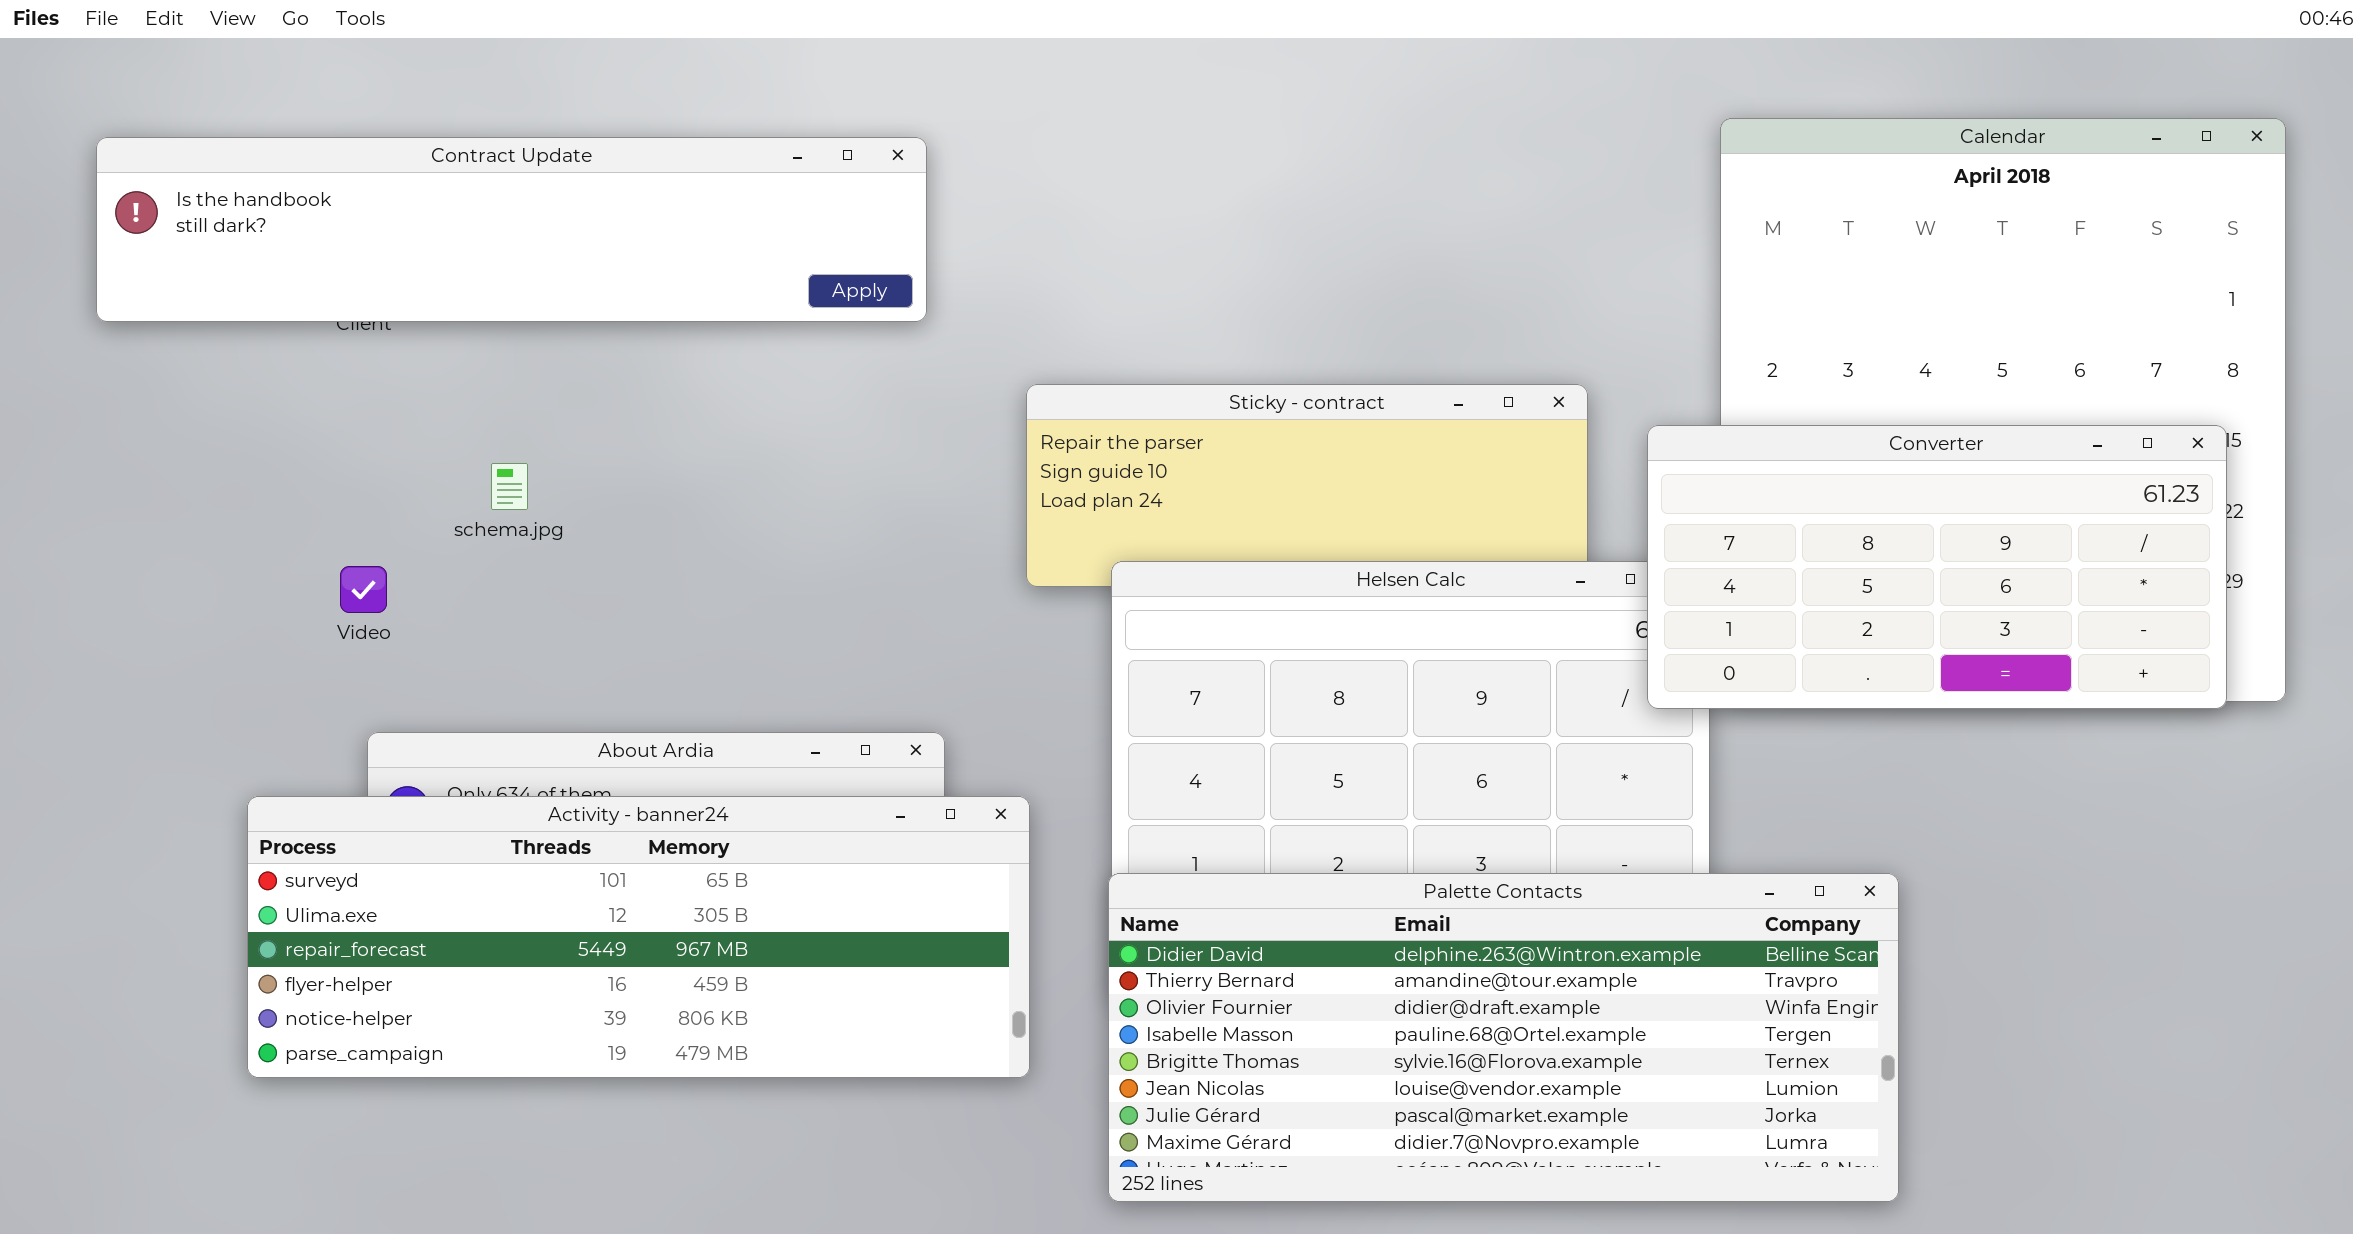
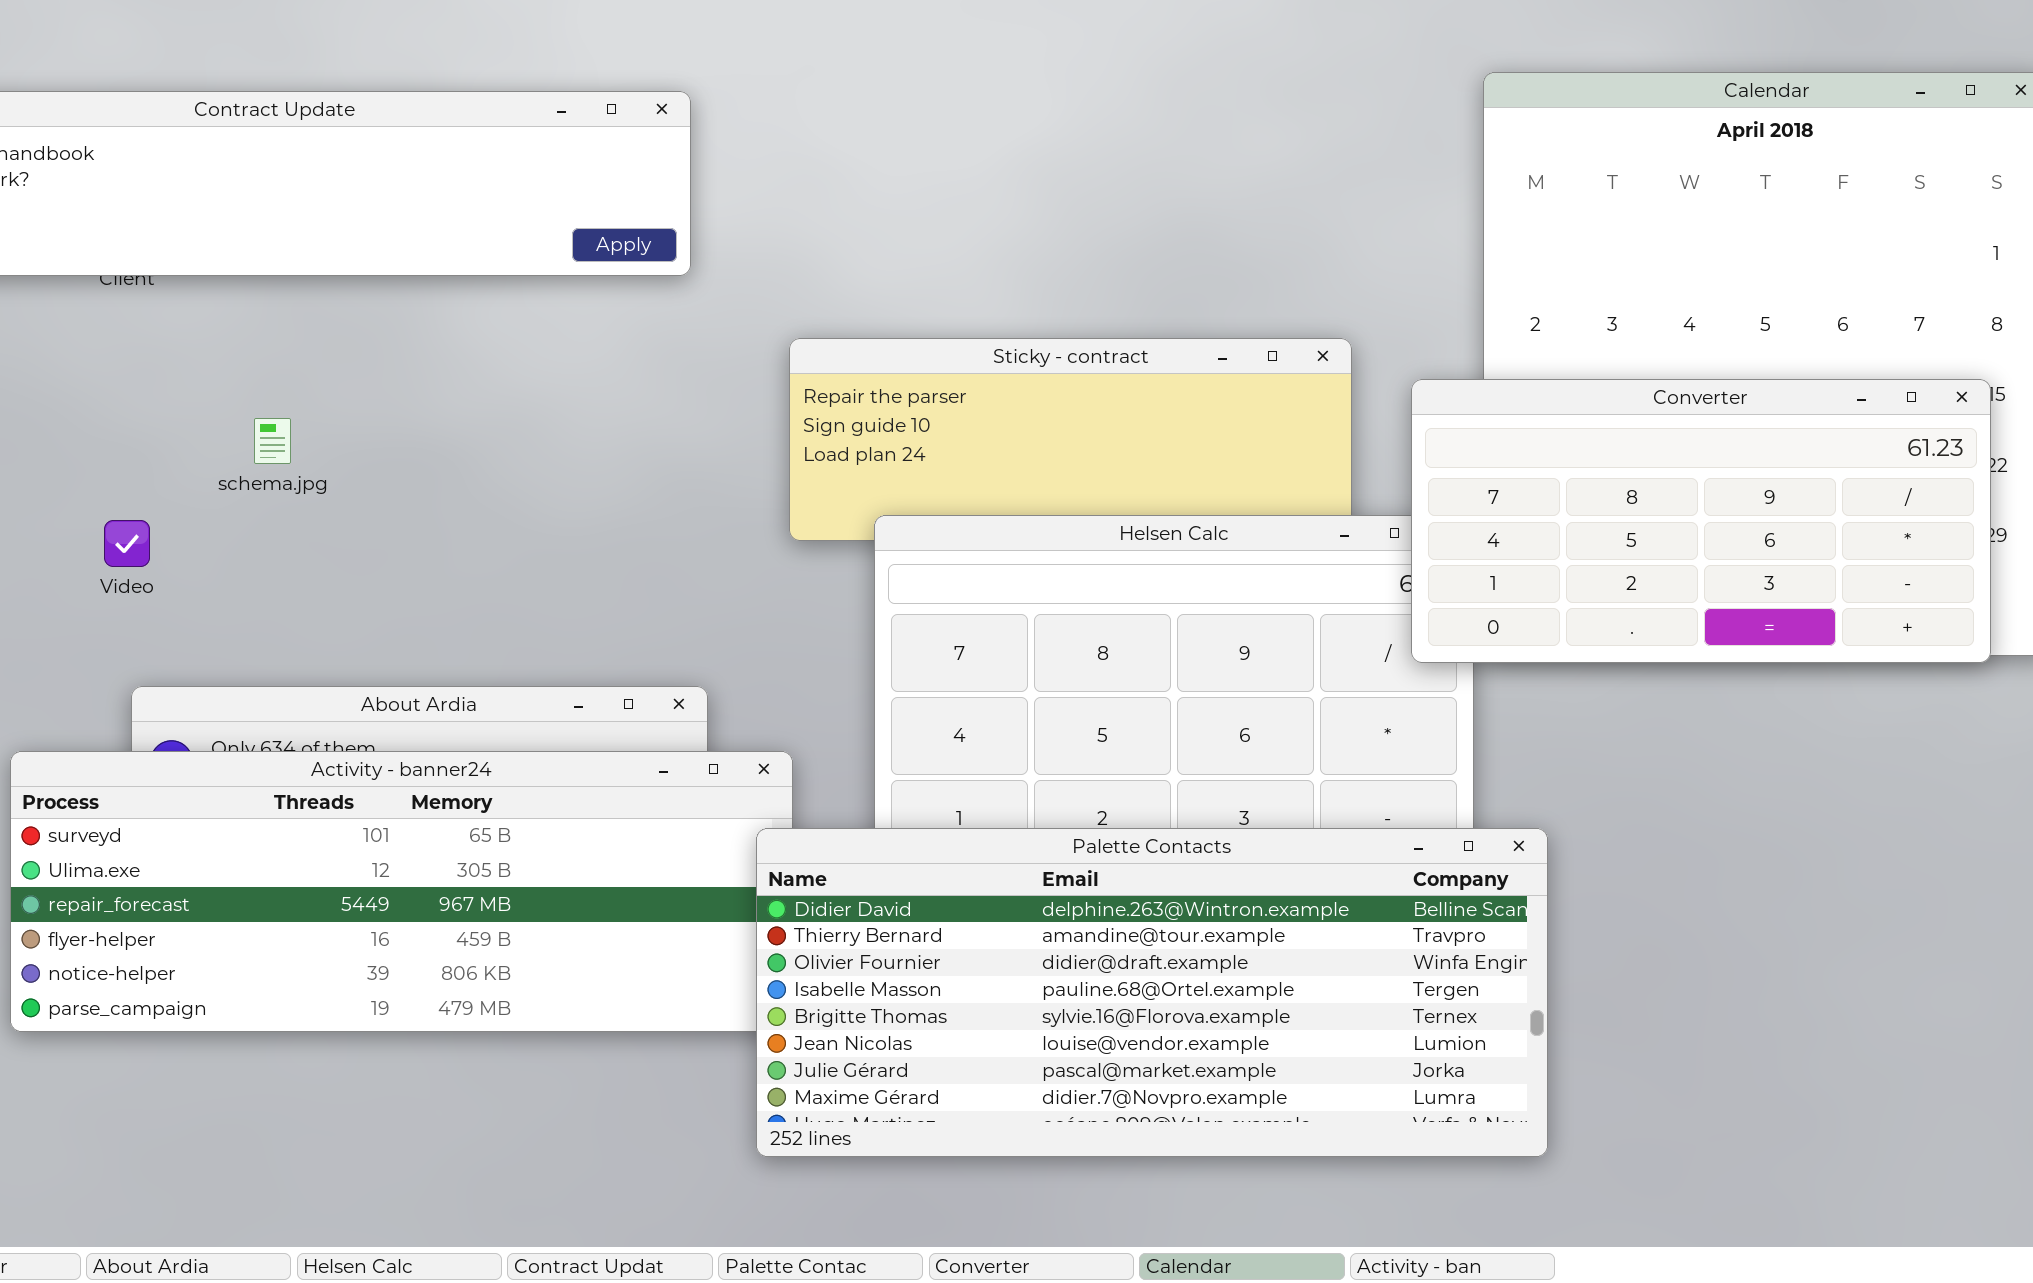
Palette Contacts: [1108,873,1899,1202] -> [756,828,1548,1157], moved

